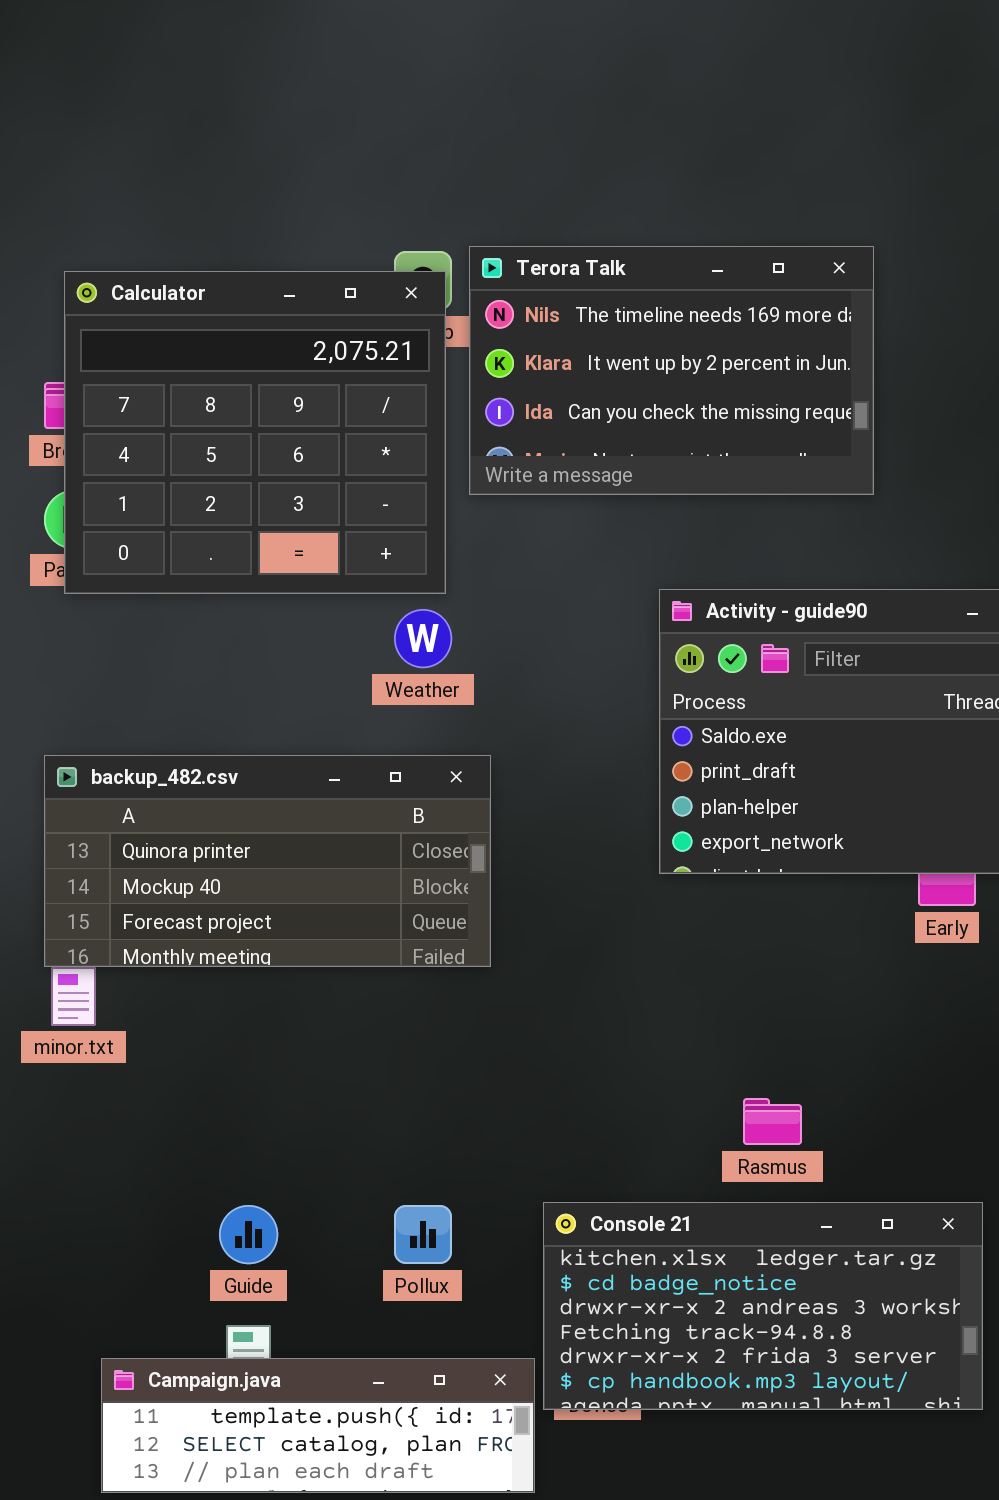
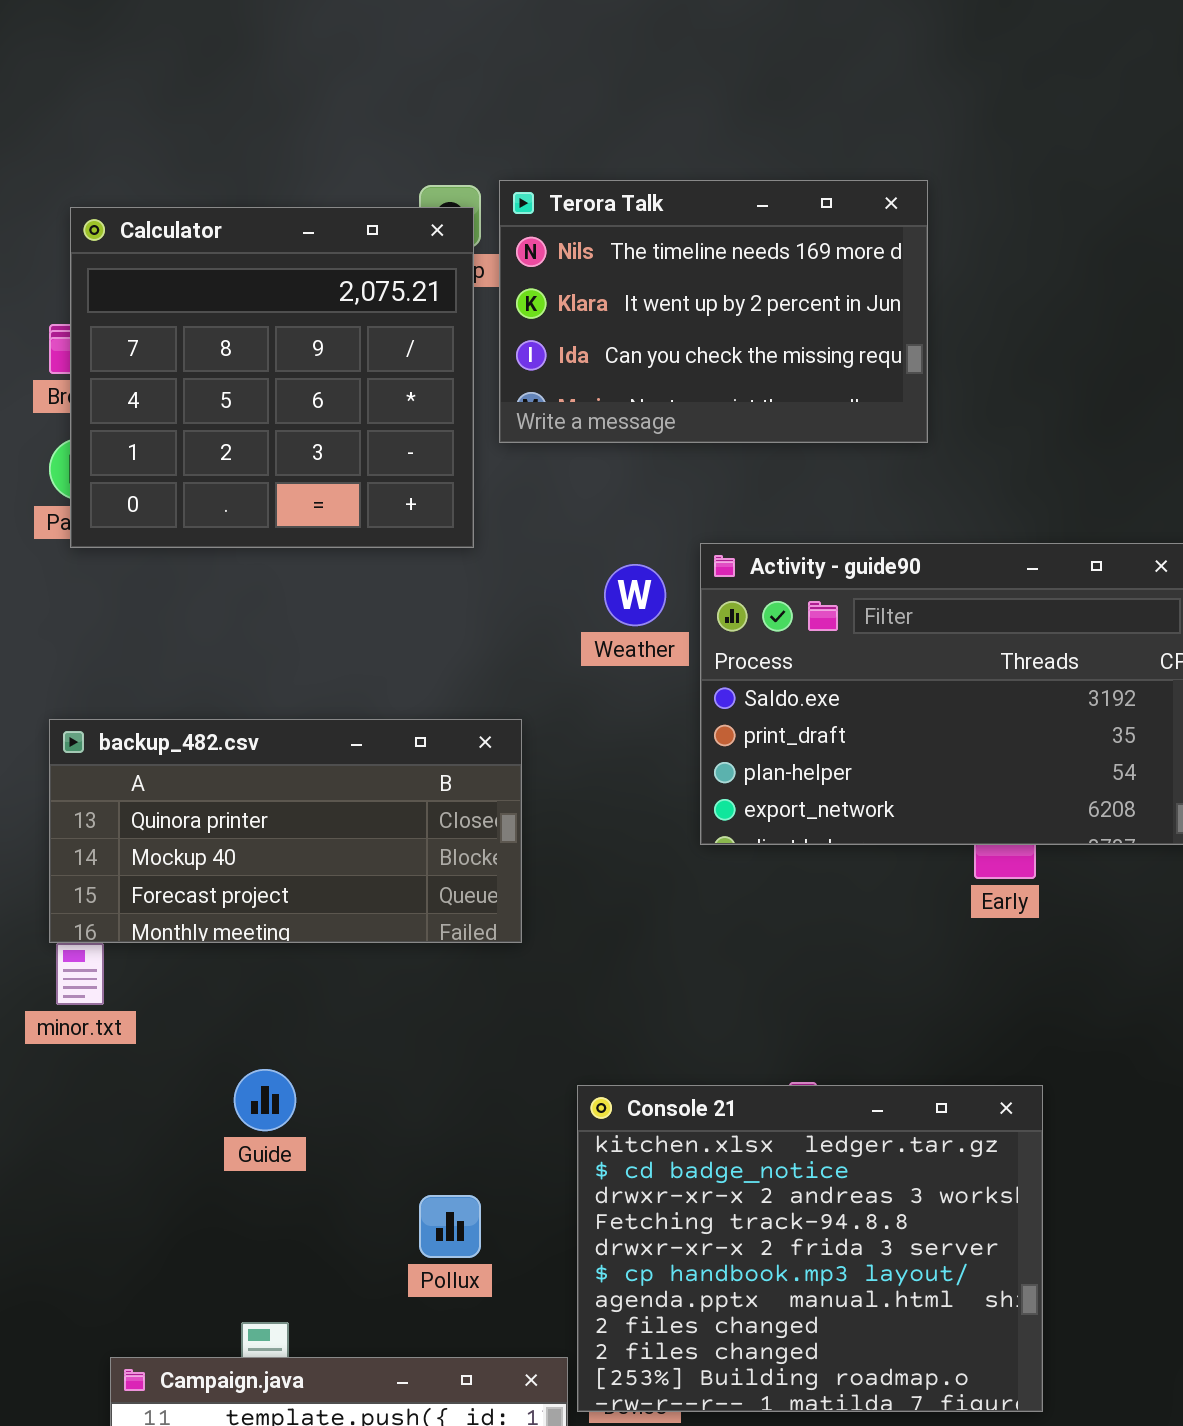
Weather: [394,609,452,668] -> [604,564,666,626], moved
Console 21: [543,1202,983,1410] -> [577,1085,1043,1412], resized
Guide: [219,1205,278,1264] -> [234,1069,296,1131], moved

